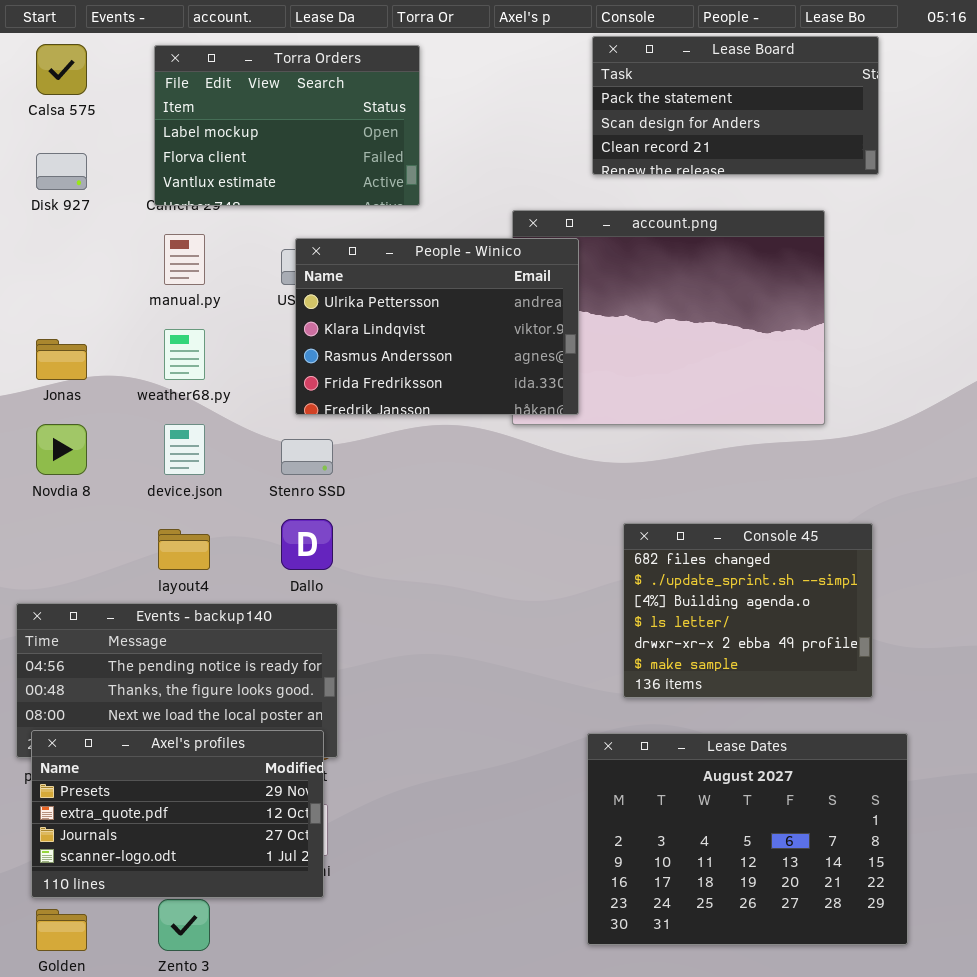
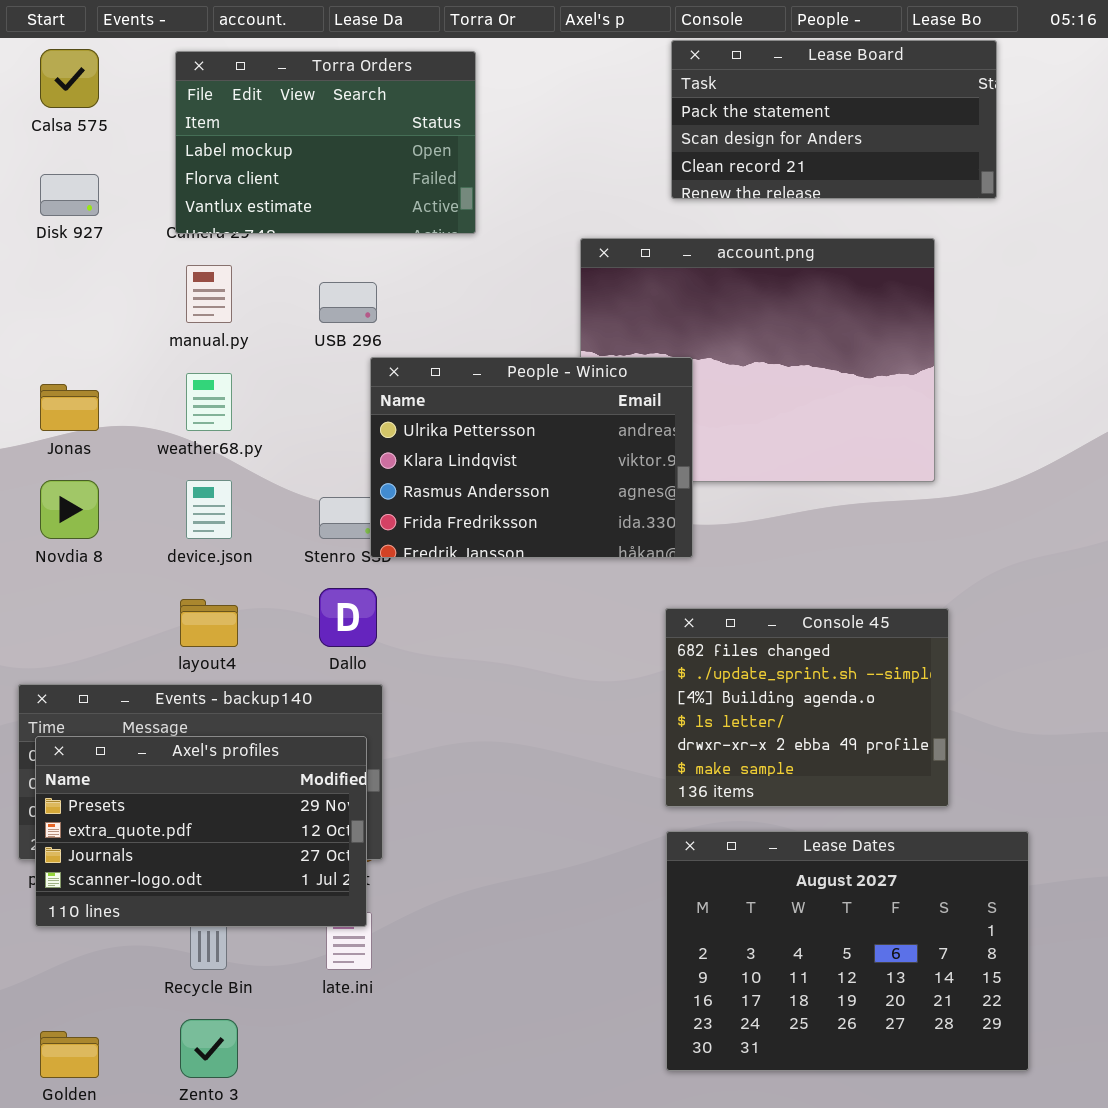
People - Winico: [295,238,579,415] -> [370,357,693,558], moved
Console 45: [623,523,873,698] -> [665,608,949,807], moved
Axel's profiles: [31,730,324,898] -> [35,736,367,927], moved

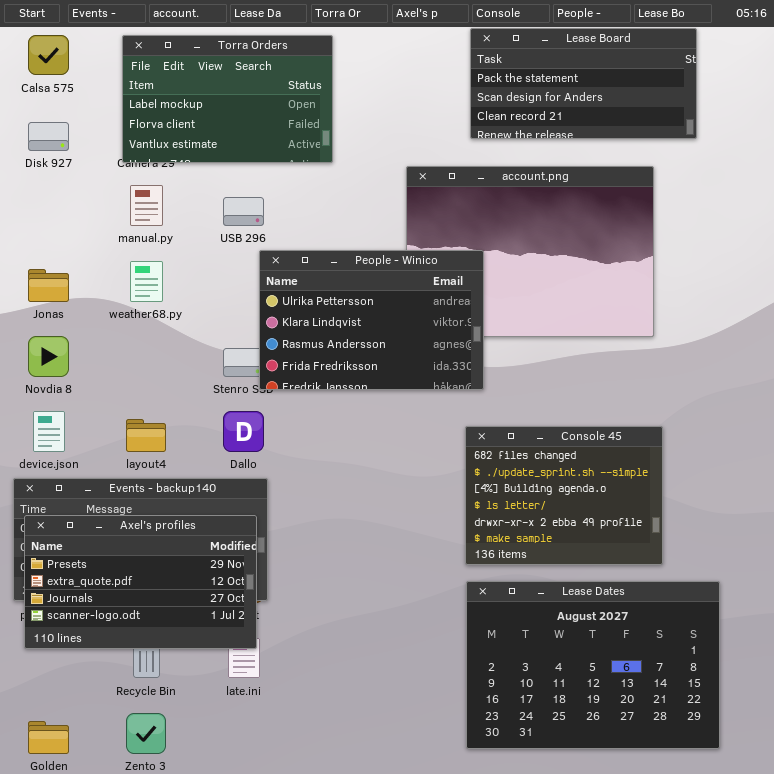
device.json: [186,480,232,539] -> [33,411,65,452], moved

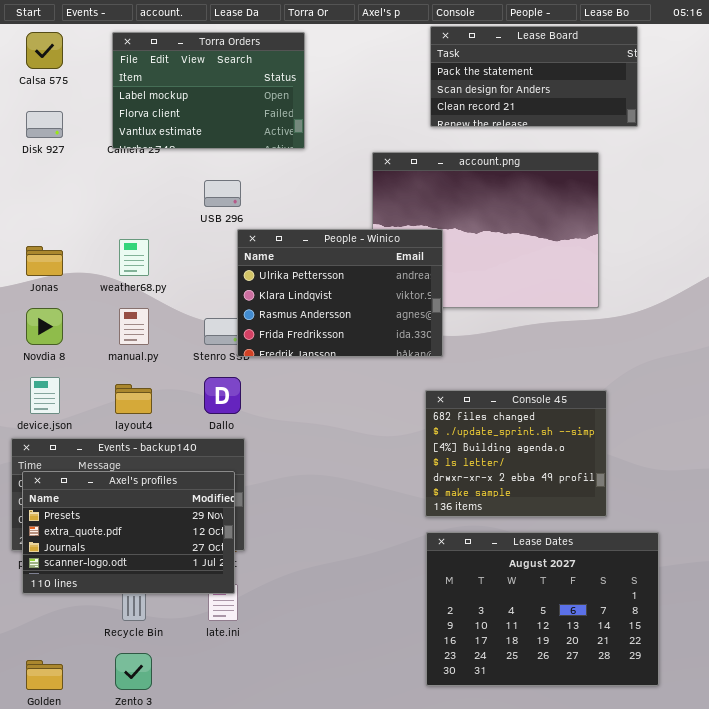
manual.py: [130,185,163,226] -> [119,308,149,345], moved

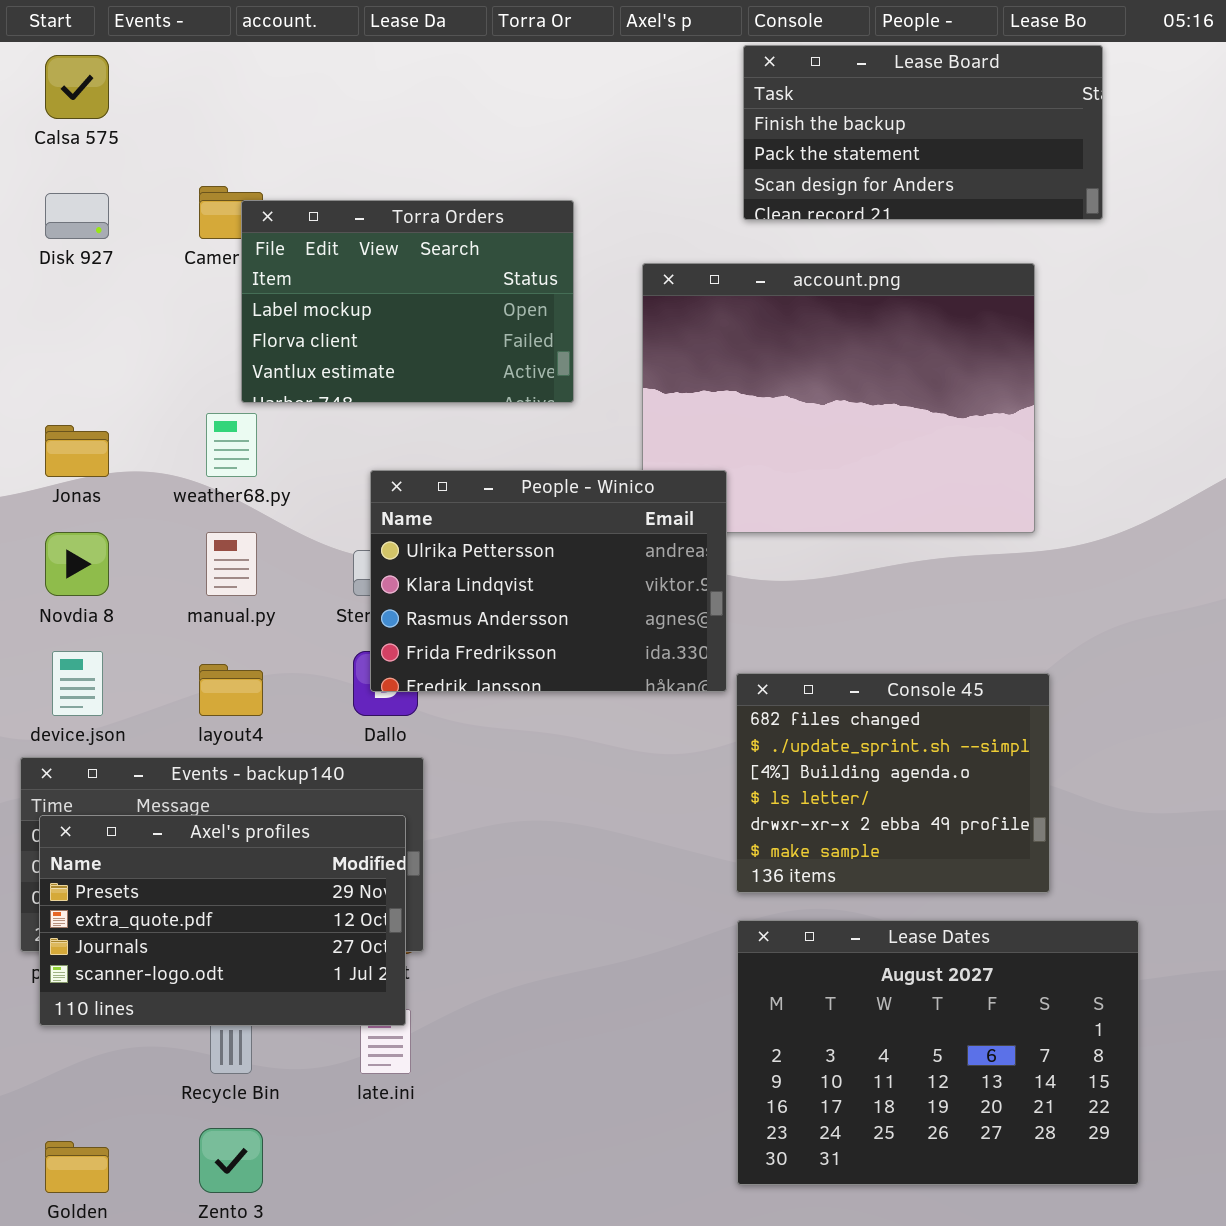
Lease Board: [430,26,638,127] -> [743,45,1103,220], scrolled up 1 row
Torra Orders: [112,32,305,149] -> [241,200,574,403], moved
People - Winico: [237,229,443,357] -> [370,470,727,692], moved

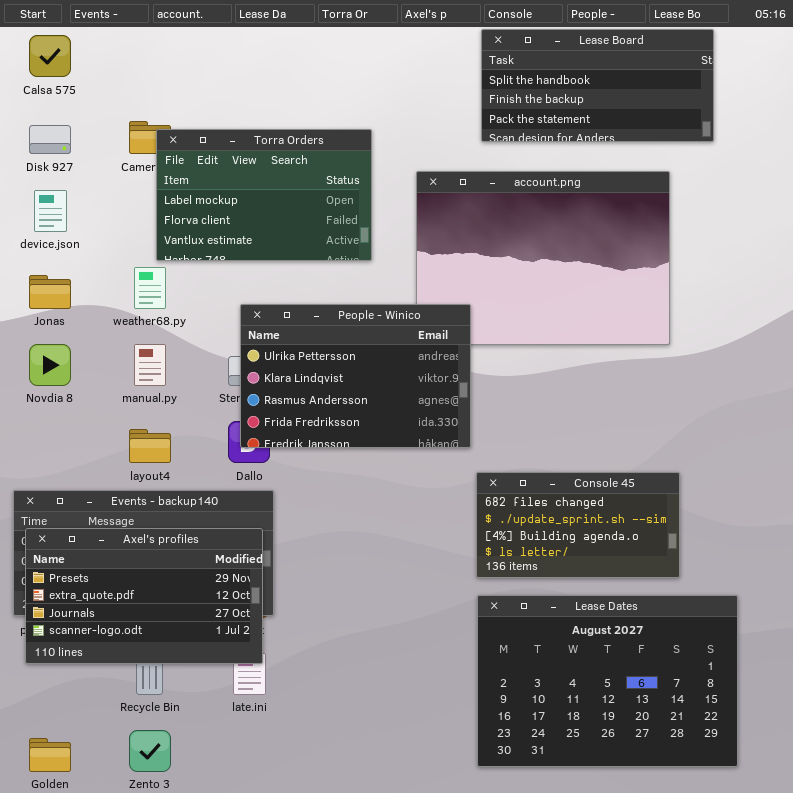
Lease Board: [743,45,1103,220] -> [481,29,714,142], scrolled up 1 row
device.json: [52,651,103,716] -> [34,190,67,232], moved
Console 45: [736,673,1050,893] -> [476,472,680,578], resized

